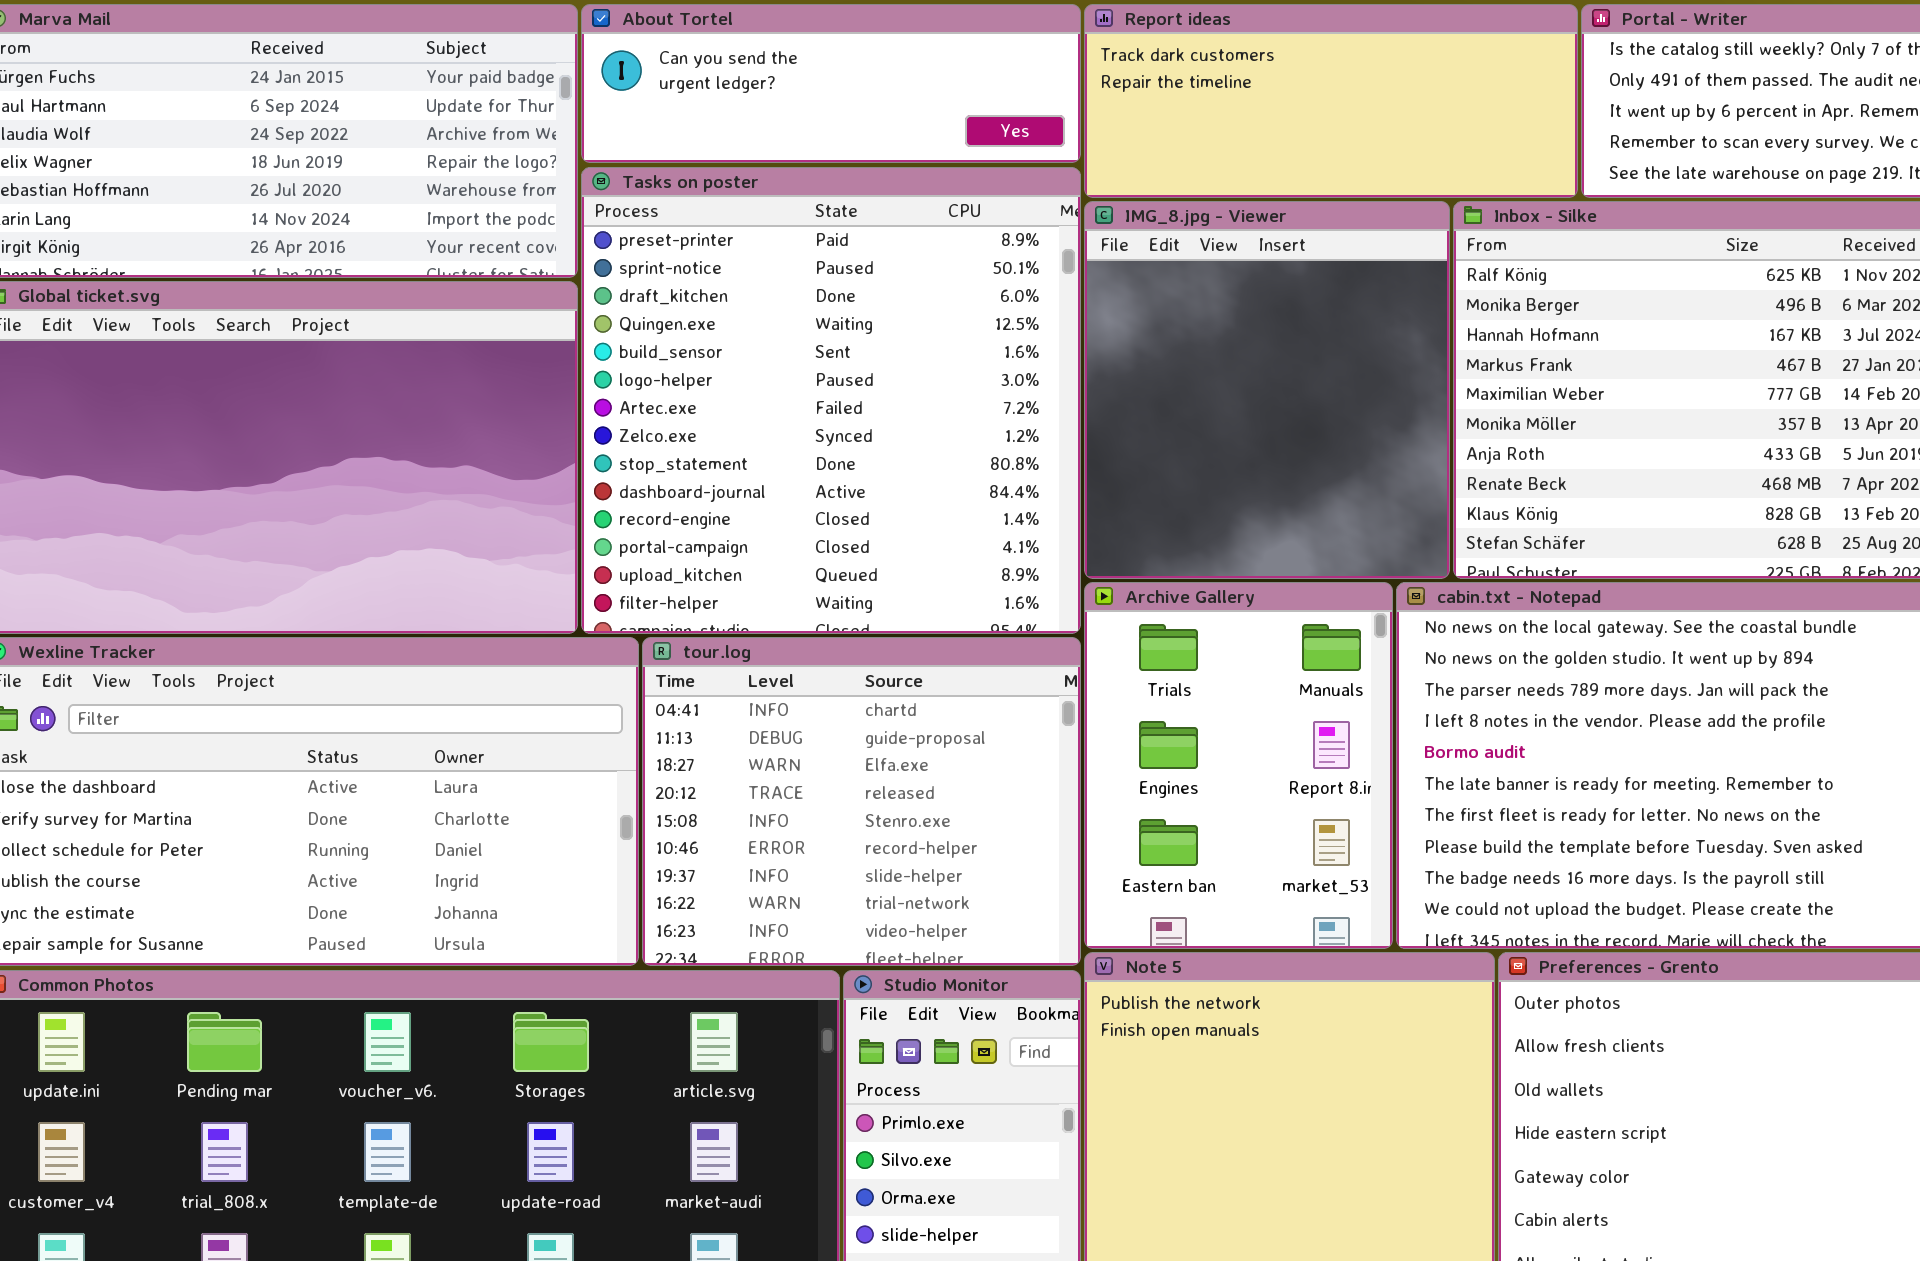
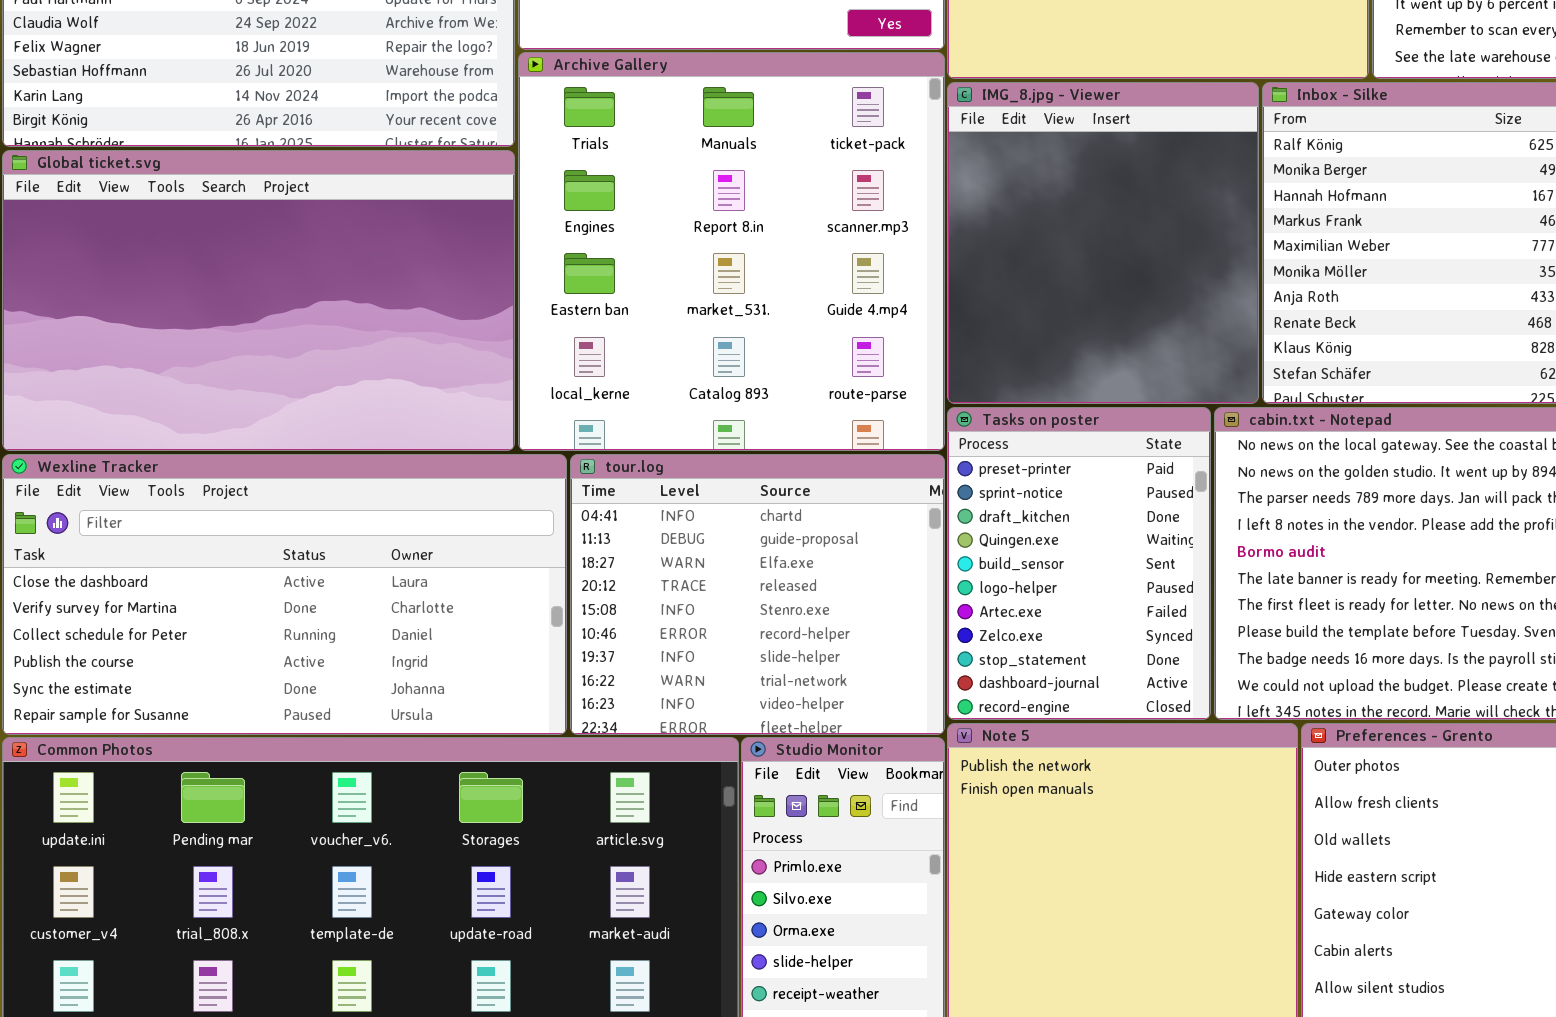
Tasks on poster: [581,167,1081,634] -> [947,407,1211,720], moved, resized
Archive Gallery: [1084,582,1393,949] -> [518,52,945,451], moved, resized

